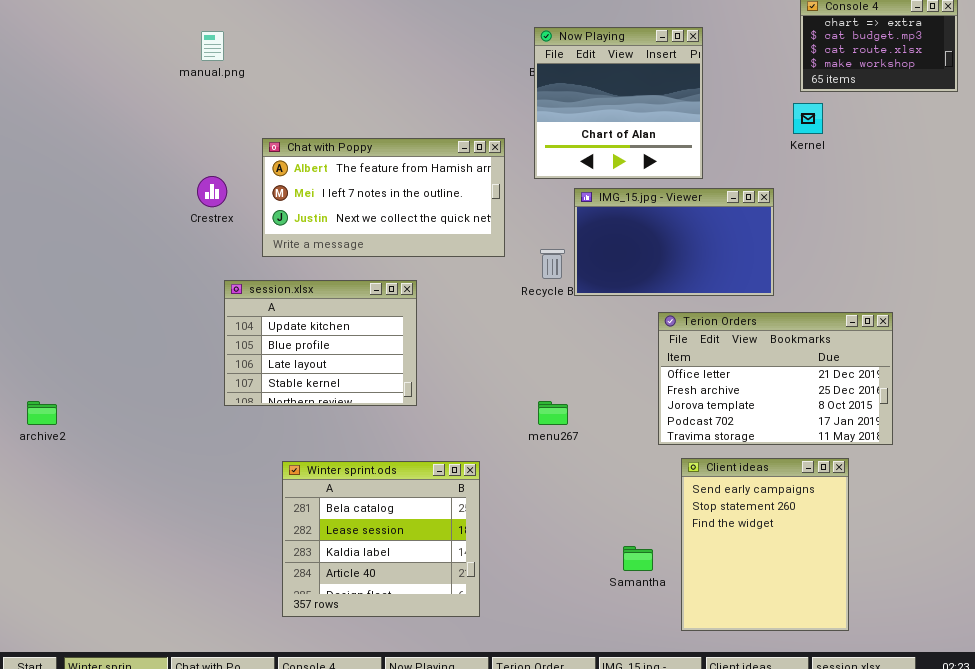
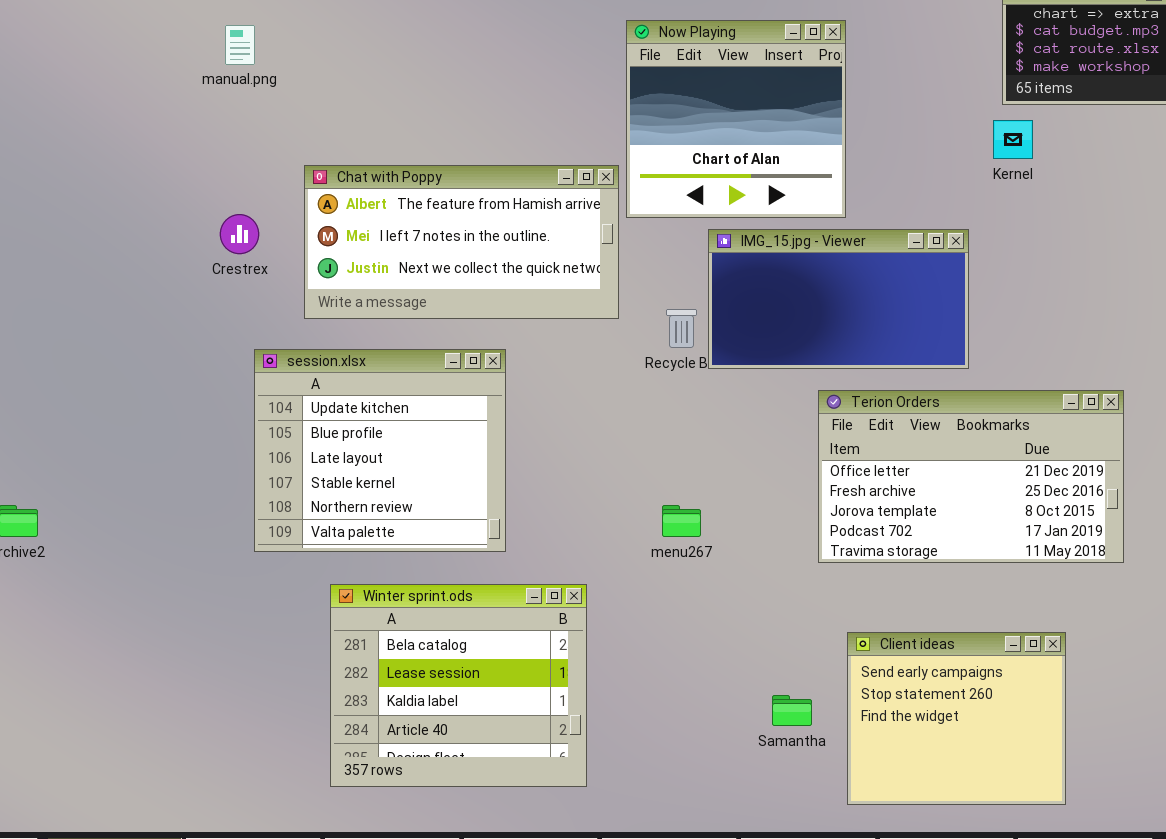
Now Playing: [534,27,703,179] -> [626,20,846,218], moved
session.xlsx: [224,280,417,406] -> [254,349,506,552], resized
Client ideas: [681,458,849,631] -> [847,632,1066,805], resized

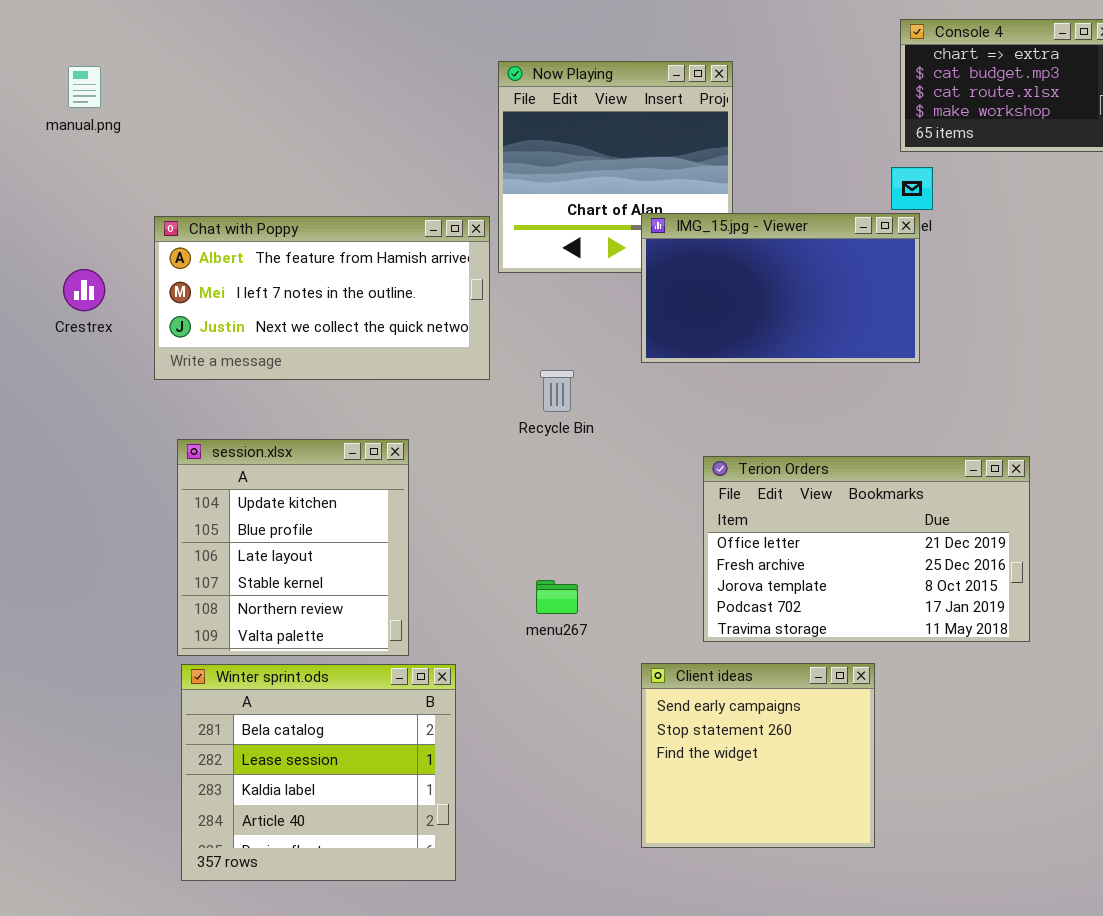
IMG_15.jpg - Viewer: [708,229,969,369] -> [641,213,920,363], moved
session.xlsx: [254,349,506,552] -> [177,439,409,656], moved, resized
Client ideas: [847,632,1066,805] -> [641,663,875,848], moved

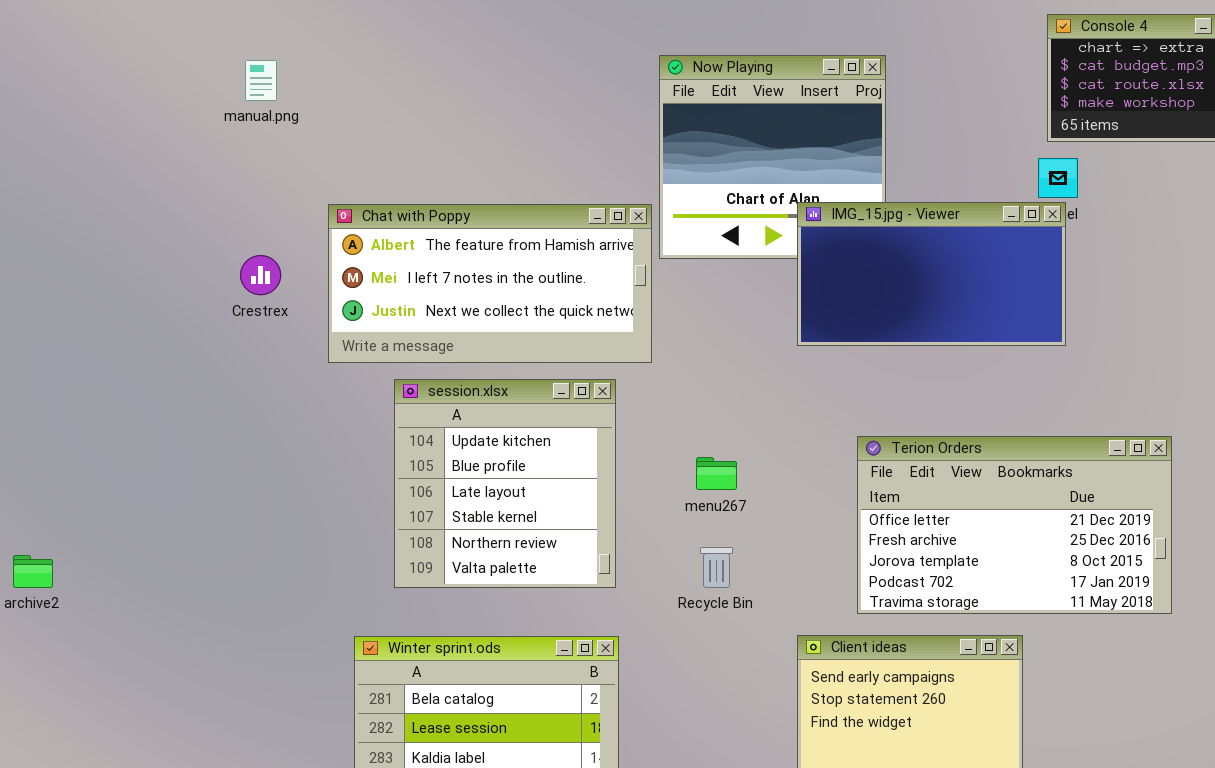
Recycle Bin: [540,370,574,412] -> [700,547,733,588], moved
session.xlsx: [177,439,409,656] -> [394,379,616,588], moved
menu267: [536,580,578,614] -> [696,457,737,490], moved

